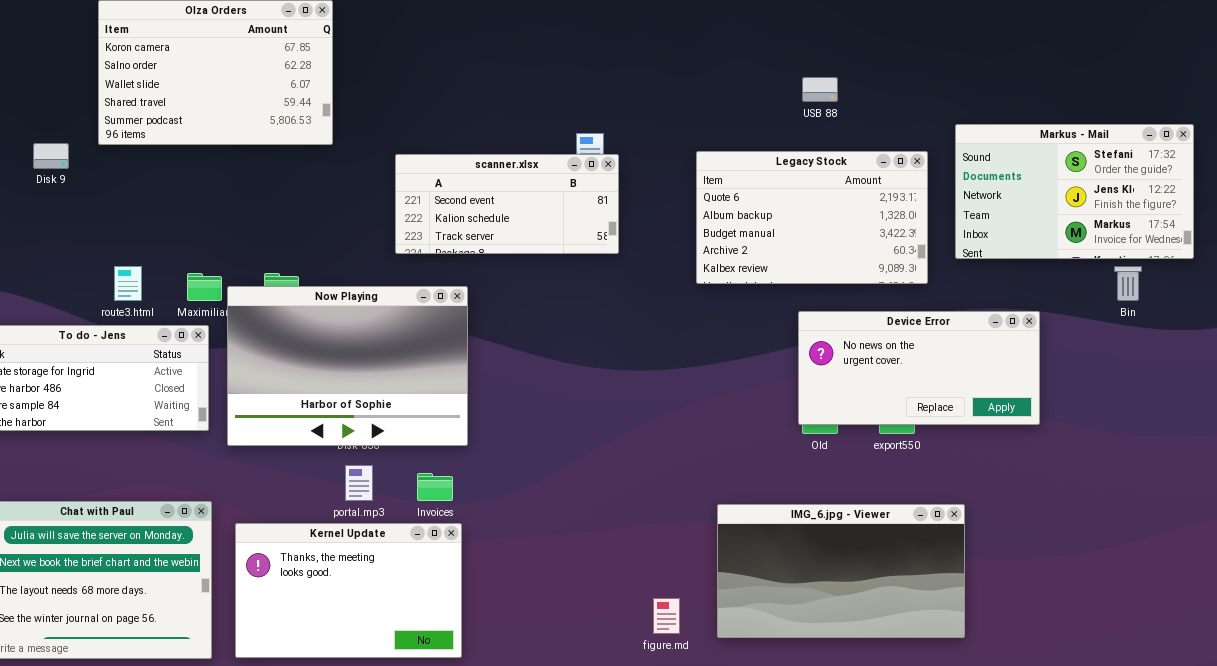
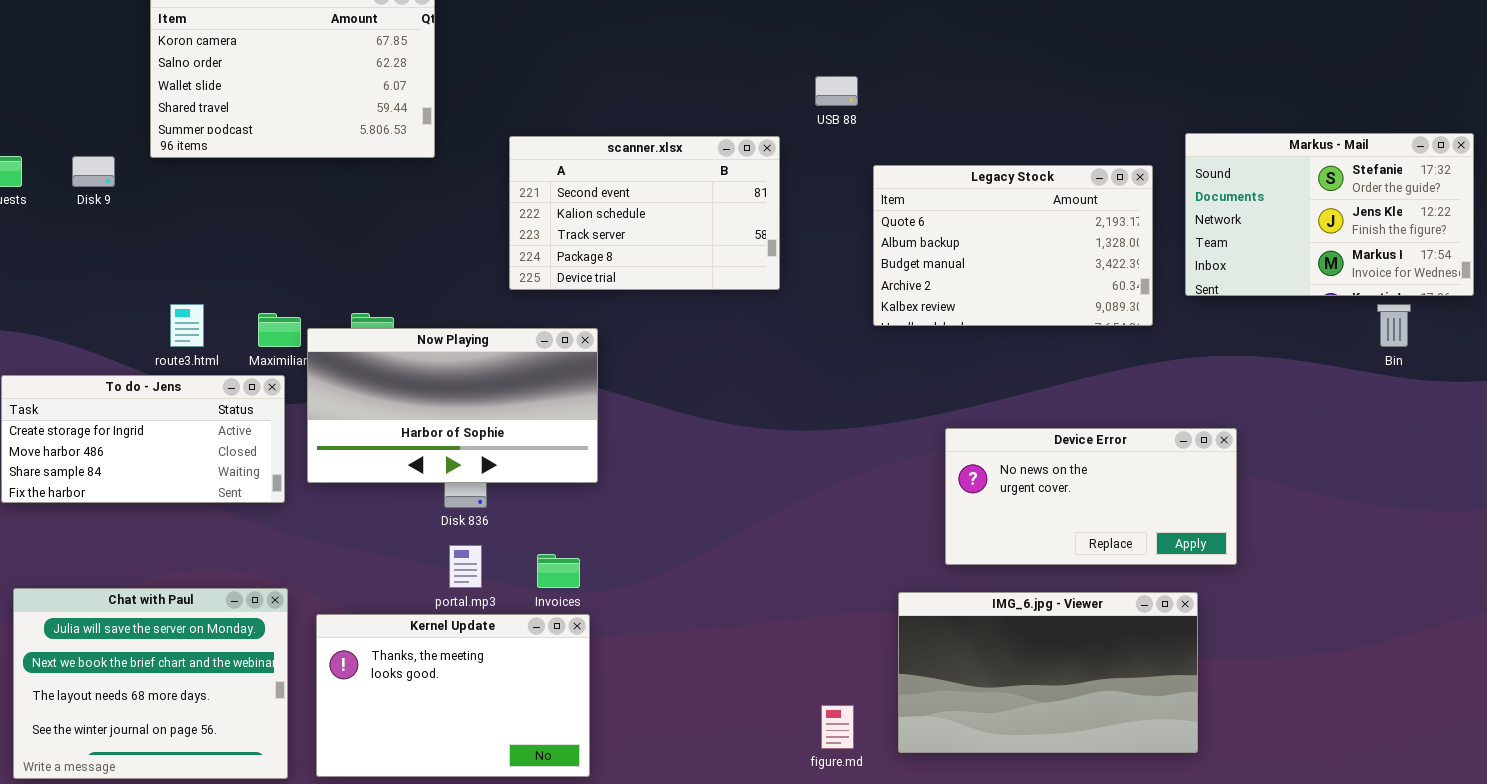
USB 88: [802,77,838,102] -> [815,76,858,106], moved
scanner.xlsx: [395,154,619,254] -> [509,136,780,290], resized
Now Playing: [227,286,468,446] -> [307,328,598,483], resized
Device Error: [798,311,1040,425] -> [945,428,1237,565], moved

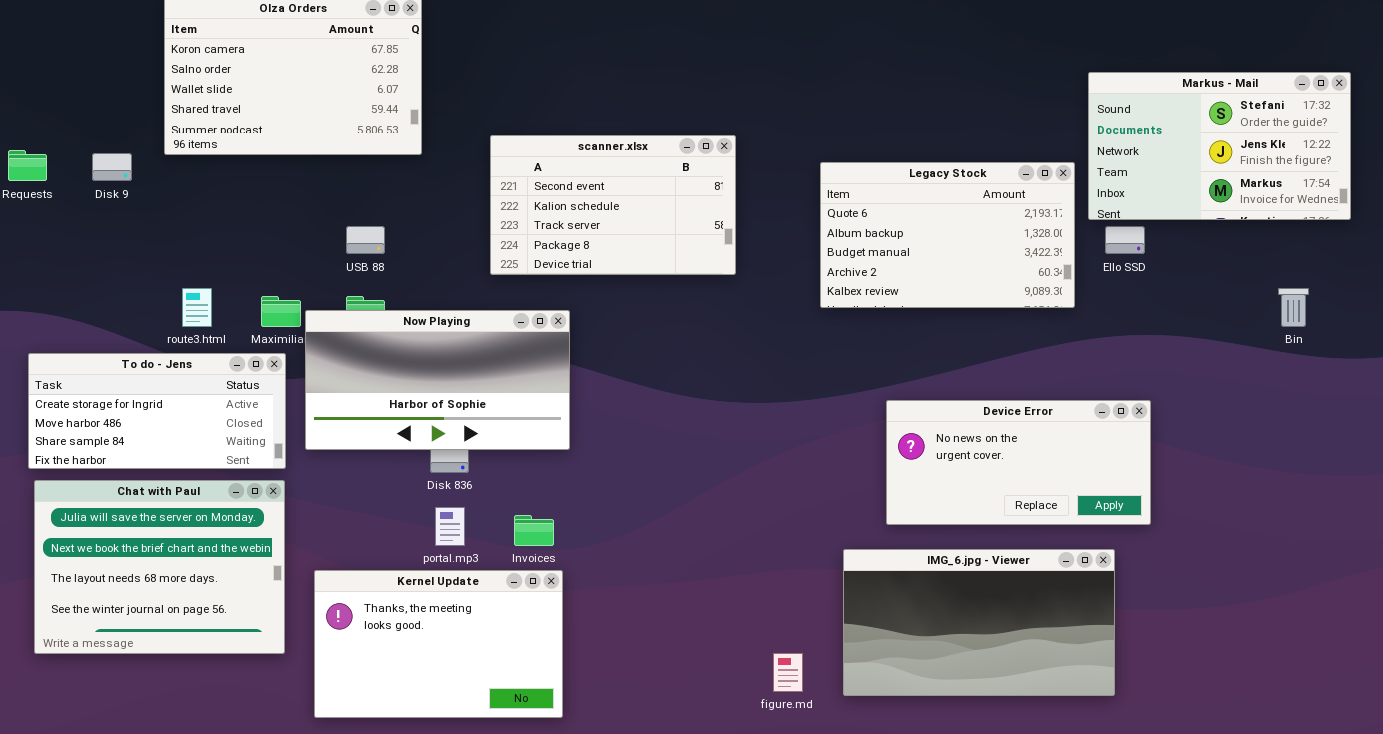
USB 88: [815,76,858,106] -> [346,226,385,254], moved
Markus - Mail: [1185,133,1474,296] -> [1088,72,1351,220], moved
Chat with Paul: [13,588,288,779] -> [34,480,285,654], moved

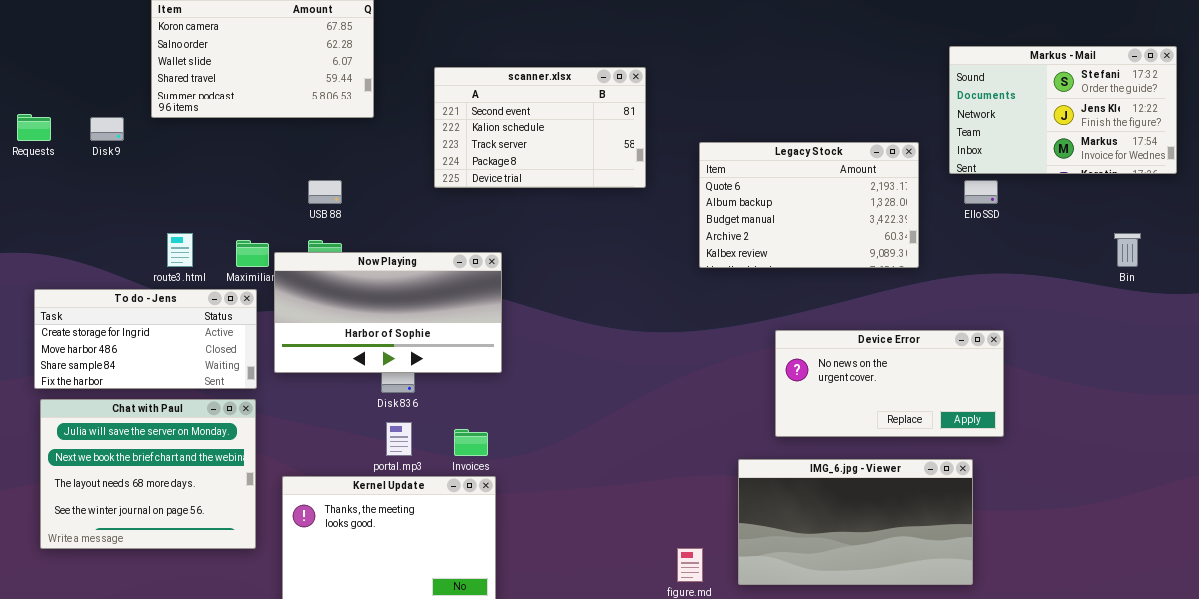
scanner.xlsx: [490,135,736,275] -> [434,67,646,188], moved
Legacy Stock: [820,162,1075,308] -> [699,142,919,268], moved

